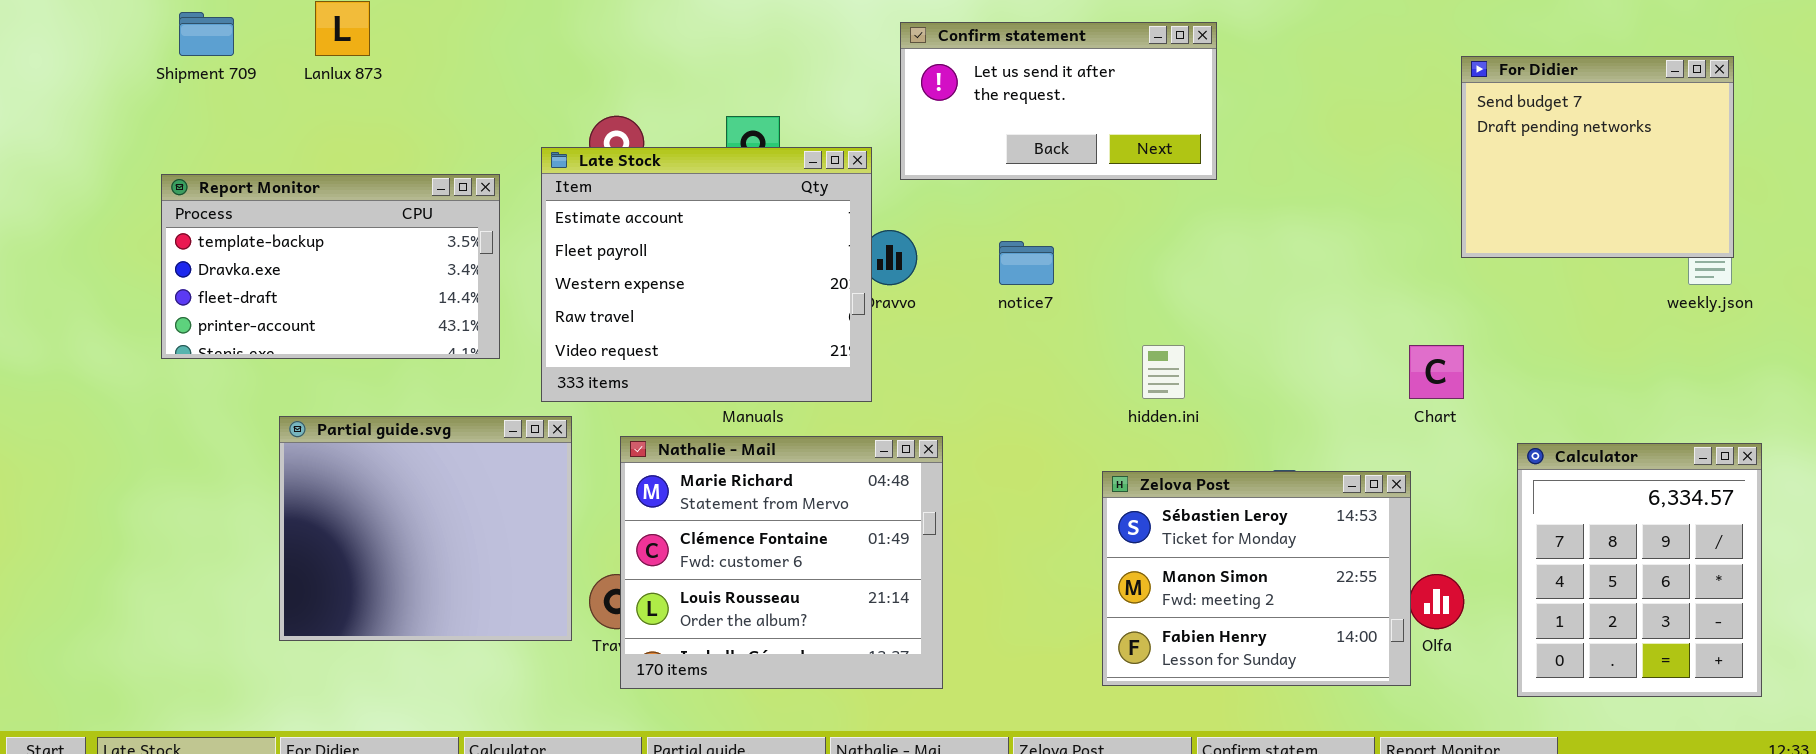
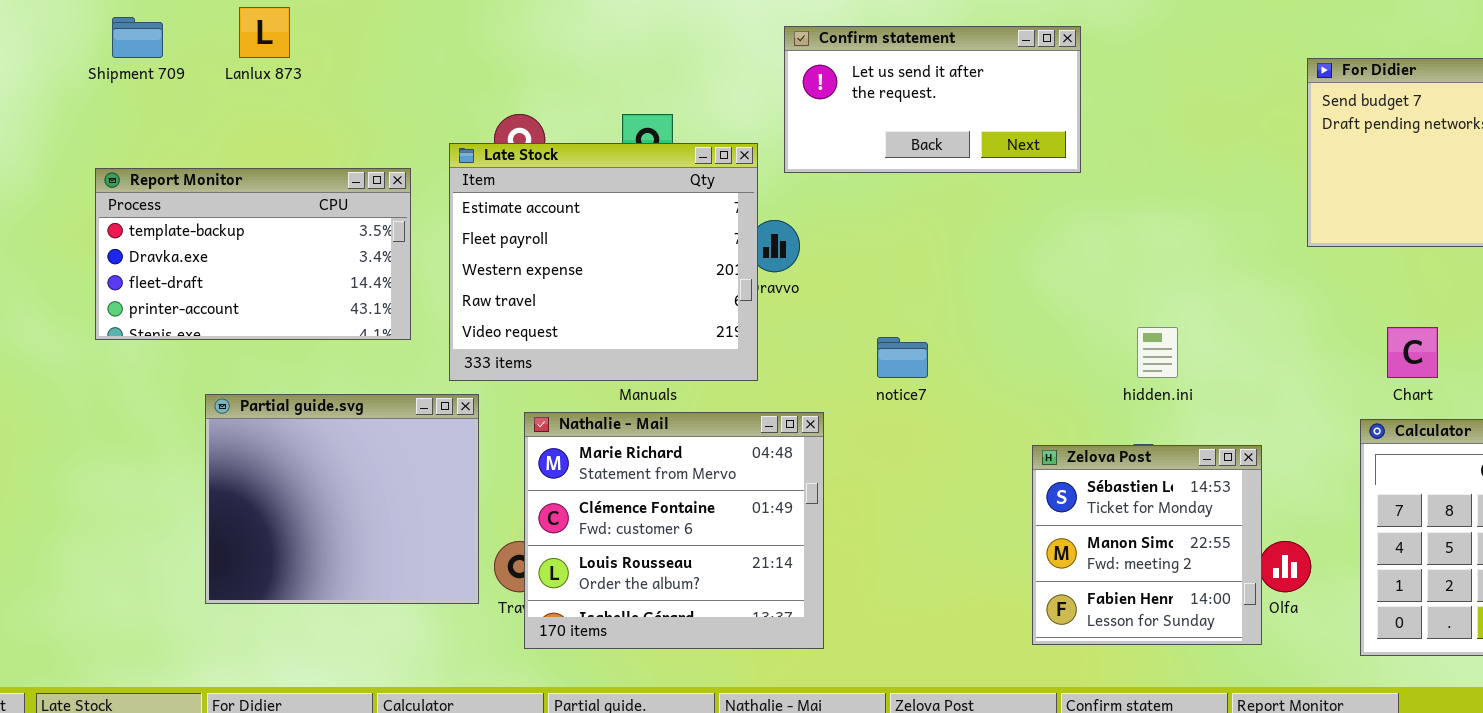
notice7: [999,241,1054,285] -> [877,337,928,378], moved
hidden.ini: [1142,345,1185,399] -> [1137,327,1178,378], moved
Chart: [1409,345,1464,399] -> [1387,327,1438,378], moved
Zelova Post: [1102,471,1411,686] -> [1032,445,1262,645], resized

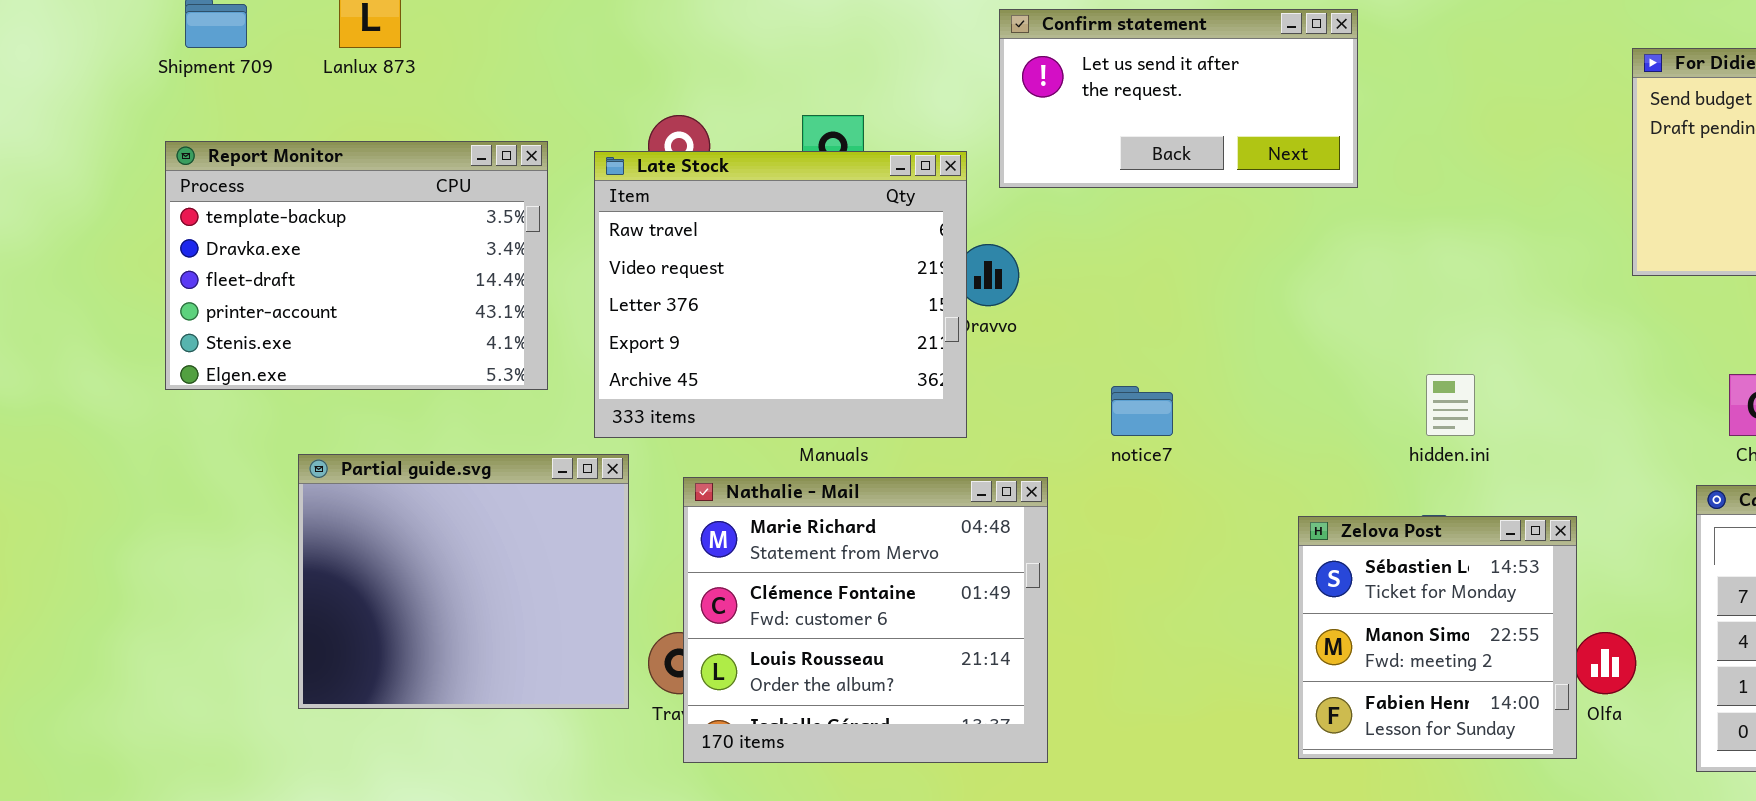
Late Stock: [449,143,758,381] -> [594,151,967,438], scrolled down 3 rows
Report Monitor: [95,168,411,340] -> [165,141,548,390], resized

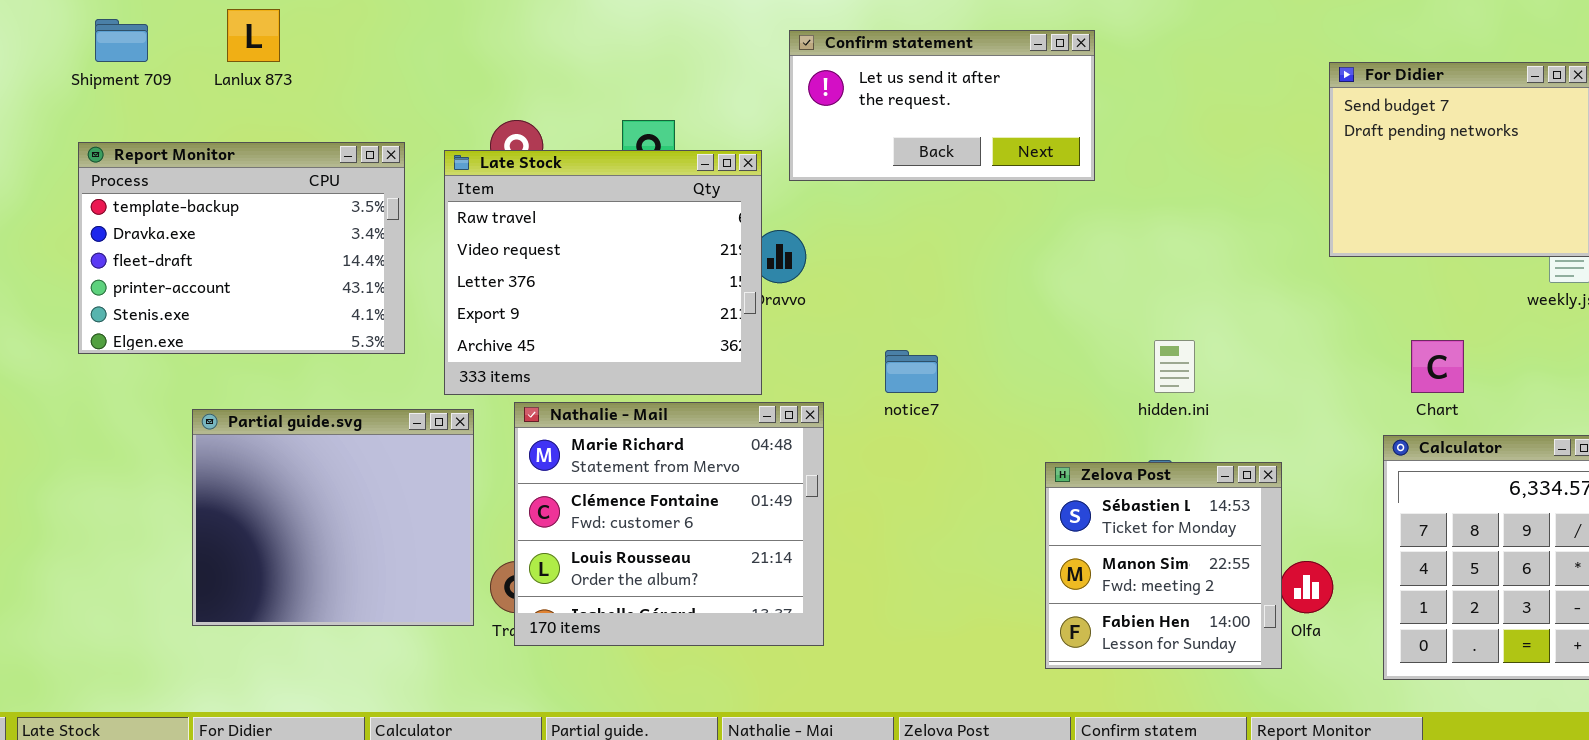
Nathalie - Mail: [683,477,1048,763] -> [514,402,824,646], moved

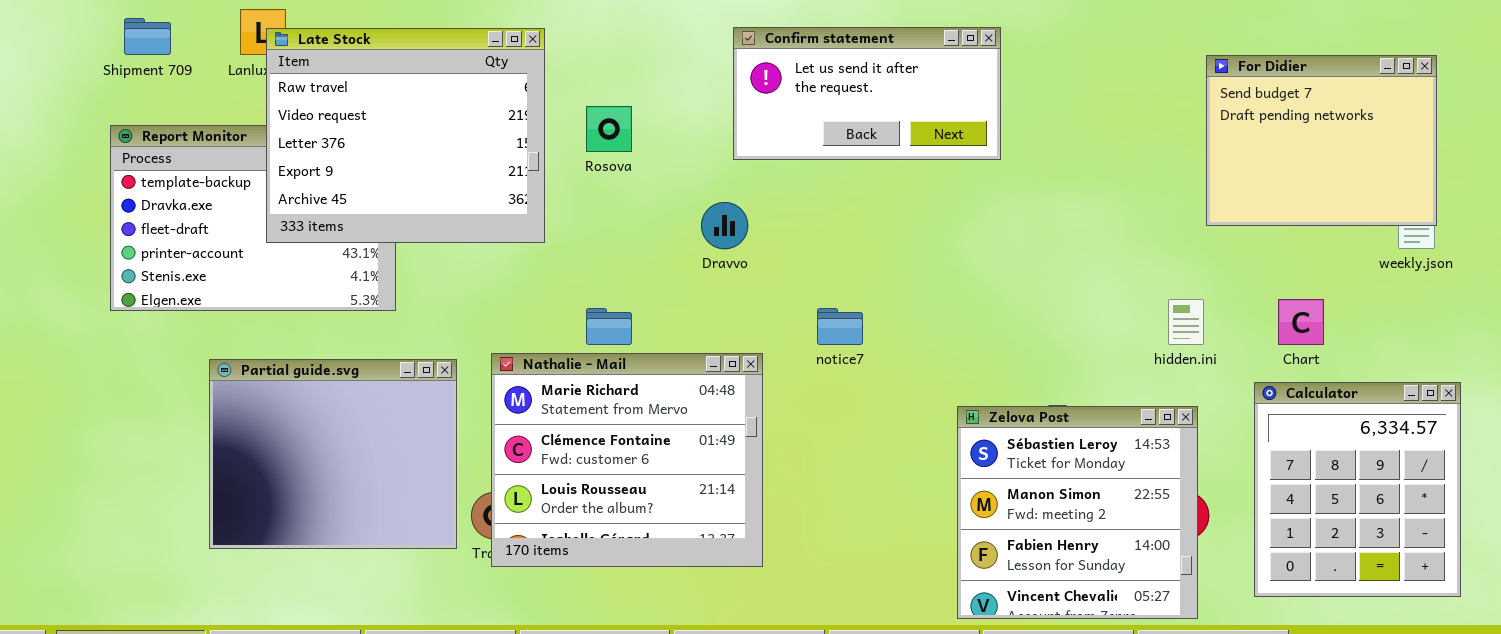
Late Stock: [444,150,762,395] -> [266,28,545,243], moved
hidden.ini: [1154,340,1195,393] -> [1168,299,1204,345], moved
Zelova Post: [1045,462,1282,669] -> [957,406,1198,619], resized

